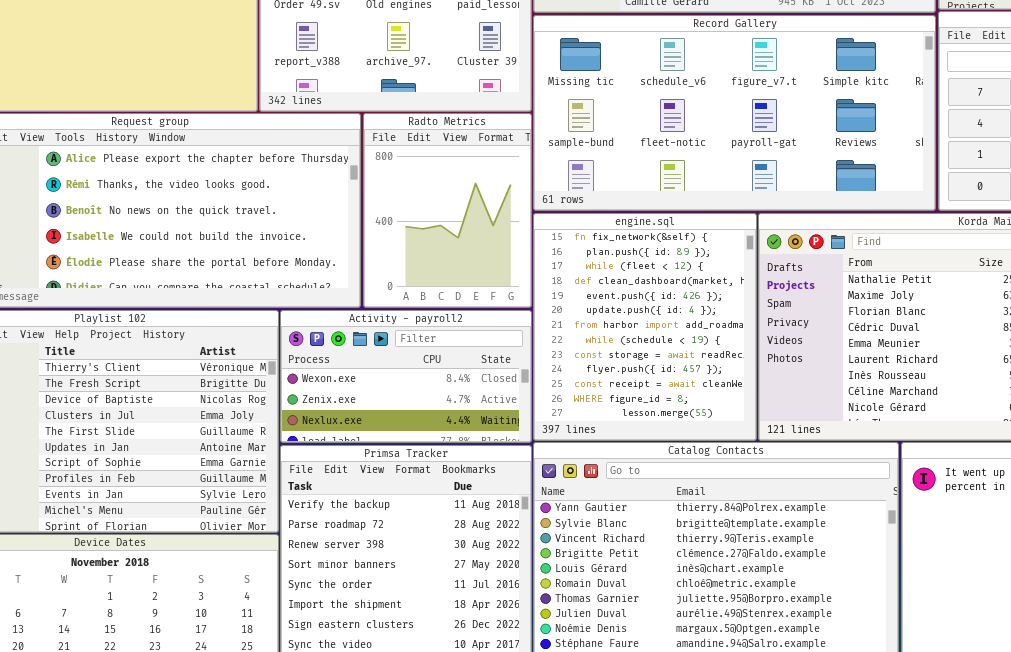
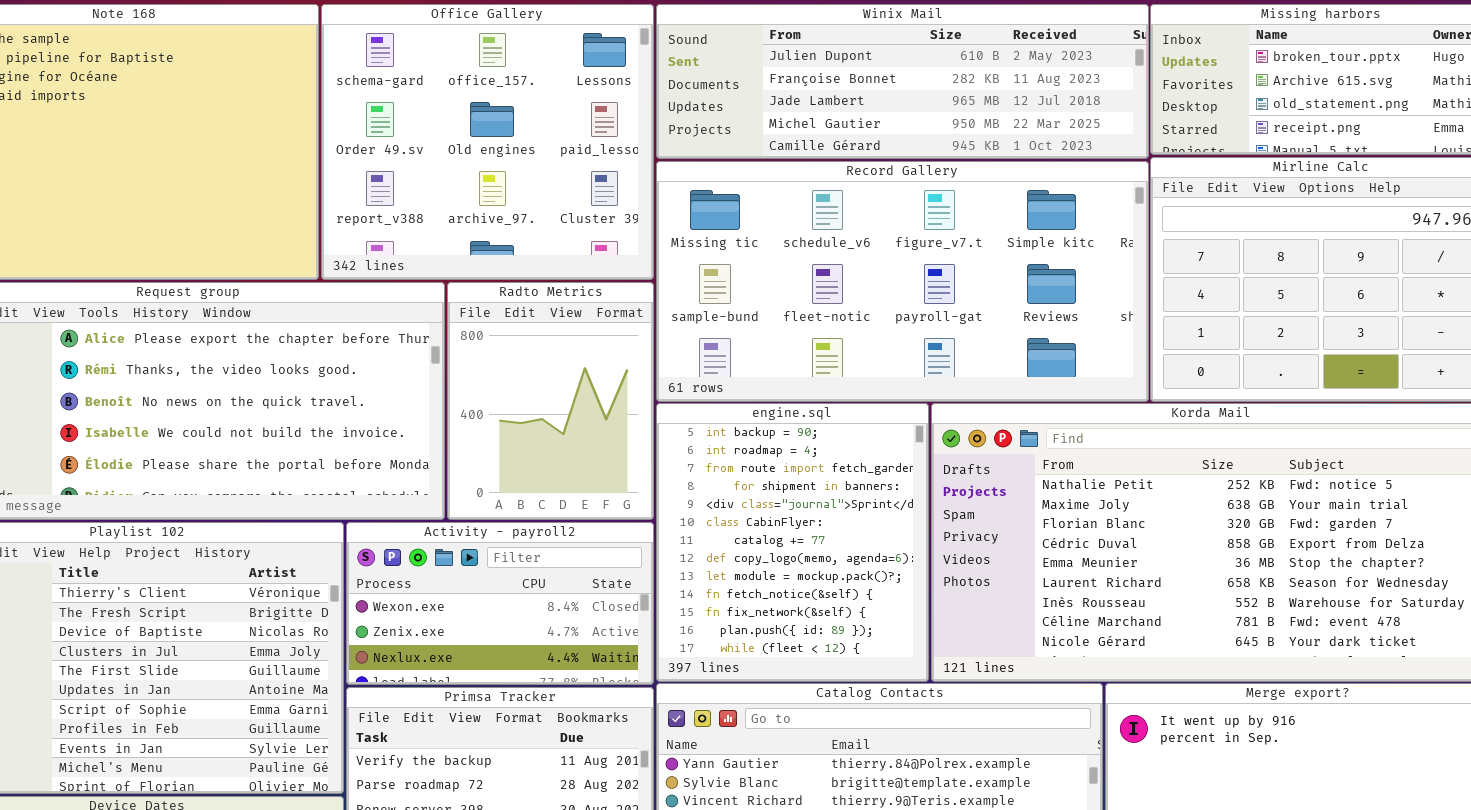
engine.sql: [533,213,757,441] -> [656,403,929,682], scrolled up 10 rows

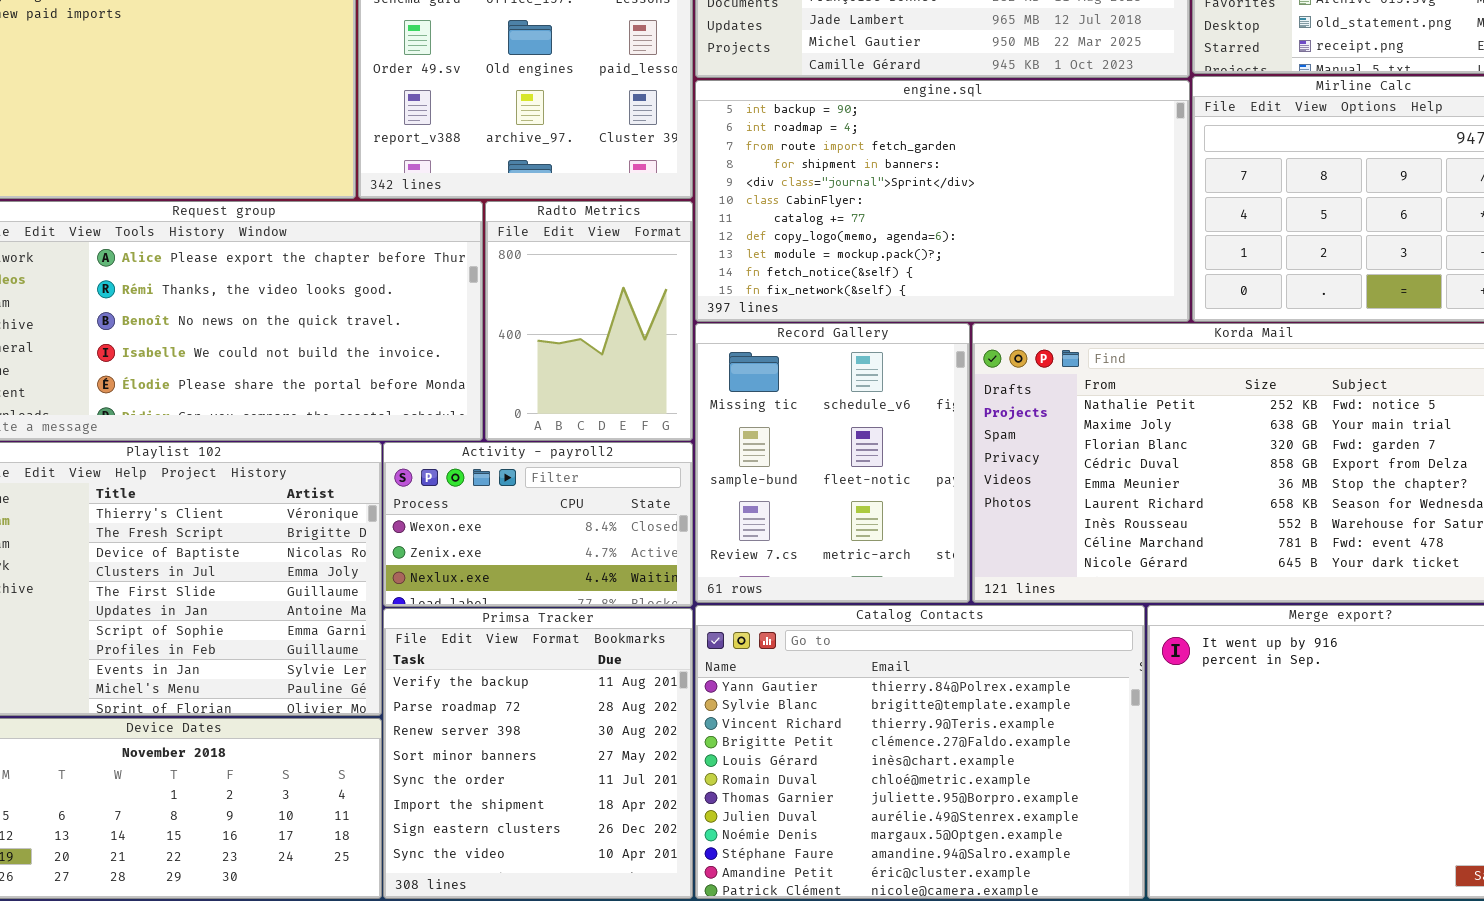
Record Gallery: [656,161,1149,402] -> [695,323,970,603], moved, resized
engine.sql: [656,403,929,682] -> [695,80,1190,322], moved, resized

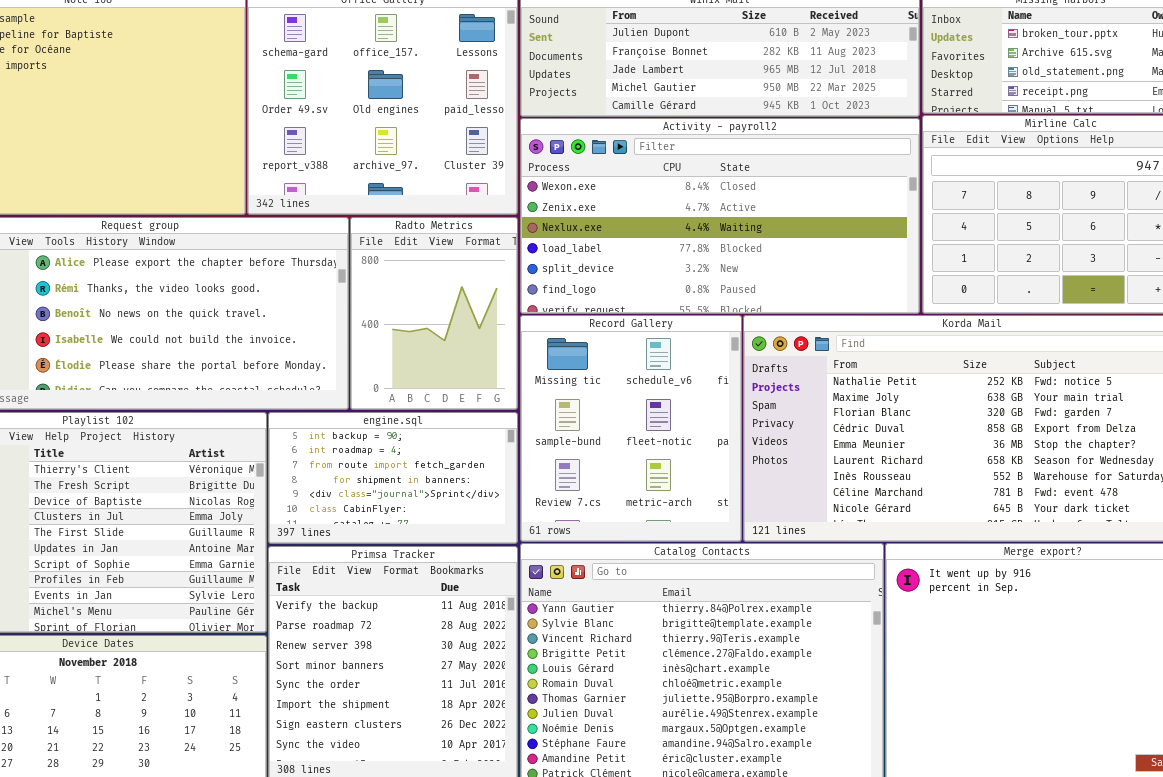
engine.sql: [695,80,1190,322] -> [268,412,518,544], moved, resized
Activity - payroll2: [383,442,693,607] -> [520,118,920,314], moved, resized

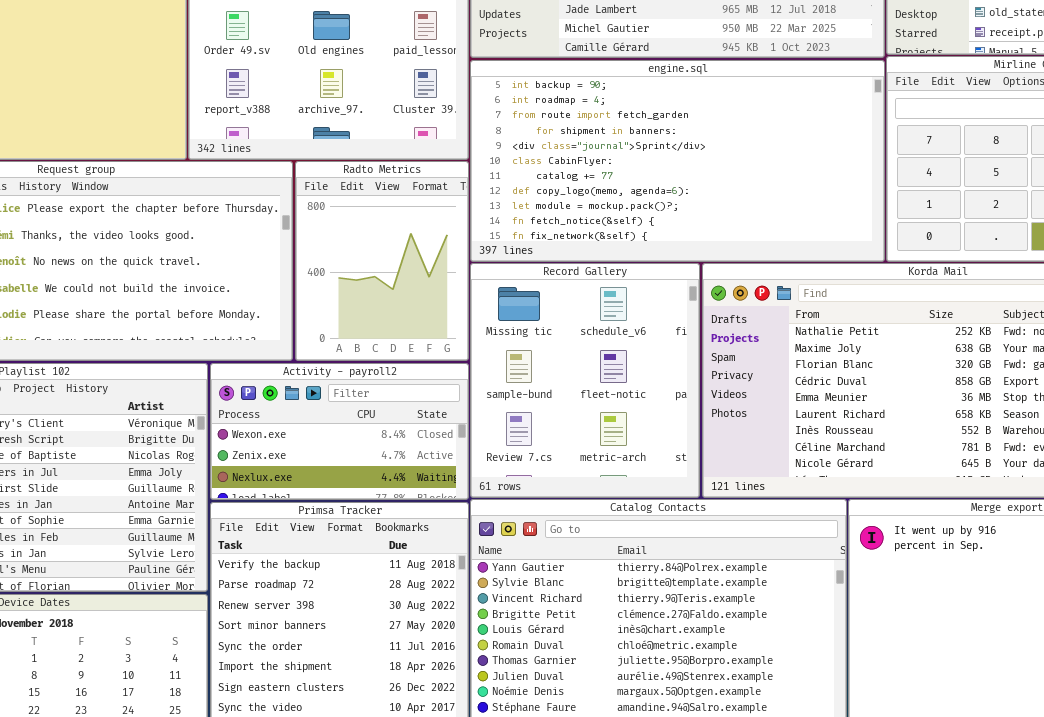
Activity - payroll2: [520,118,920,314] -> [210,363,469,500], moved, resized
engine.sql: [268,412,518,544] -> [470,60,885,262], moved, resized

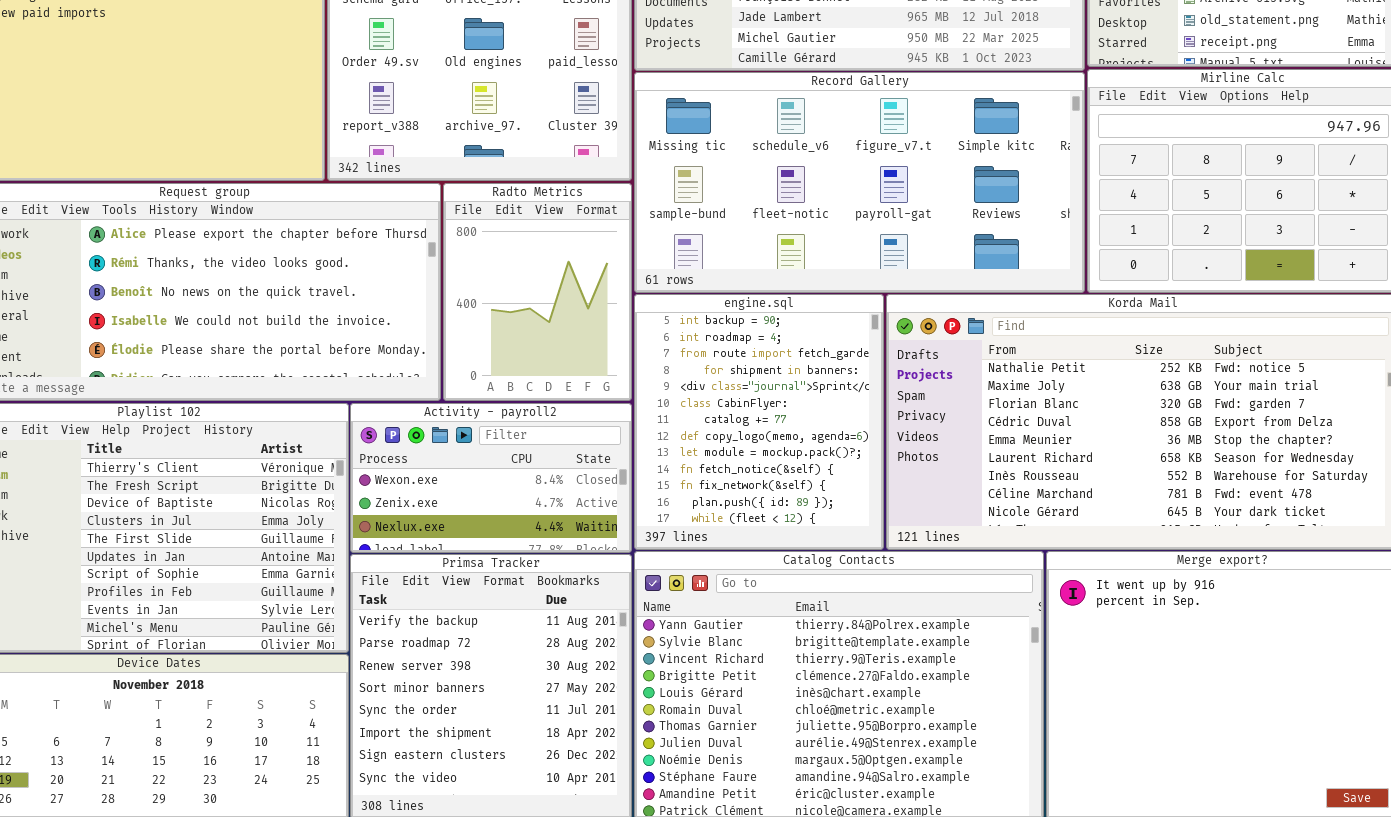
engine.sql: [470,60,885,262] -> [634,294,884,550], moved, resized
Record Gallery: [470,263,700,498] -> [634,72,1085,293], moved, resized

